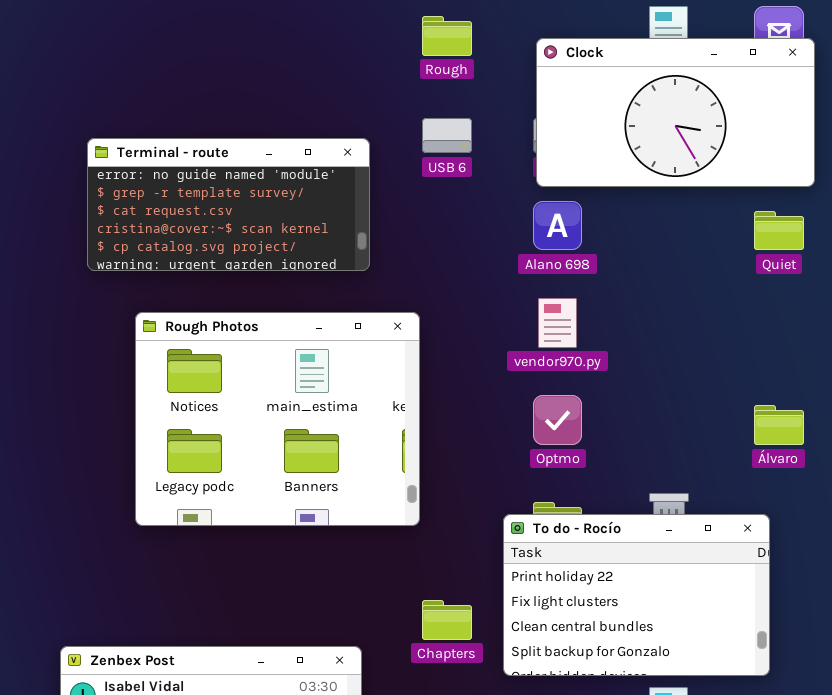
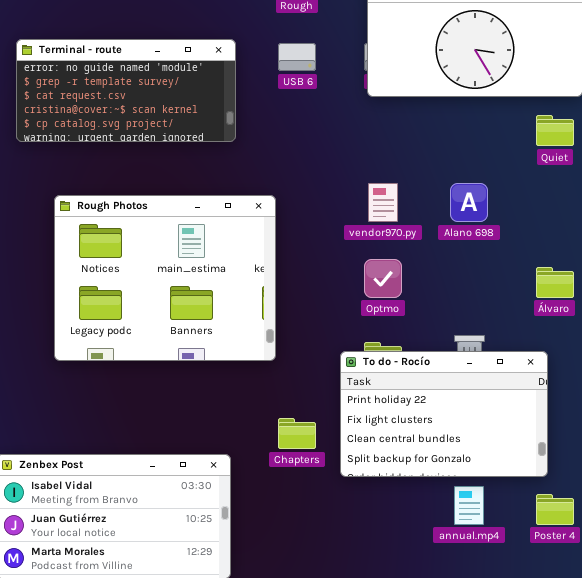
Terminal - route: [87,138,370,271] -> [16,39,236,142], moved
Alano 698: [533,201,582,250] -> [450,183,488,222], moved

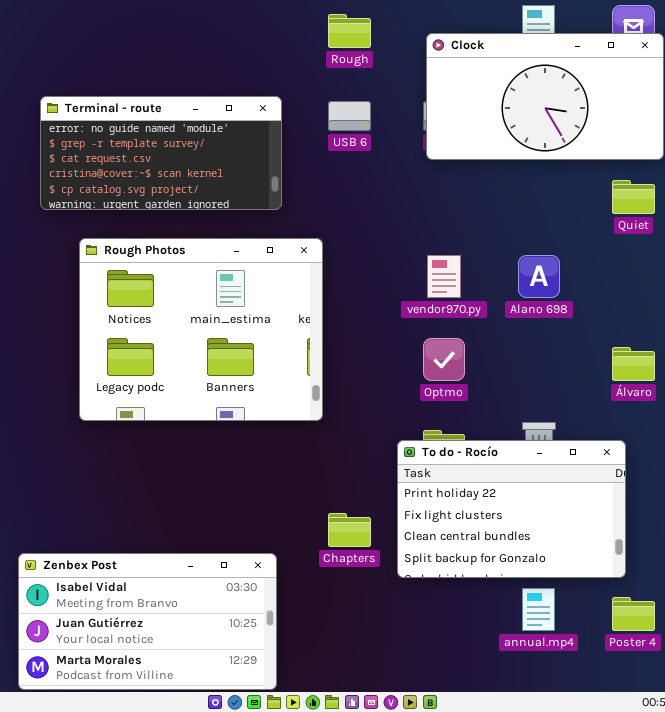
Rough Photos: [54,195,276,361] -> [79,238,323,421], moved

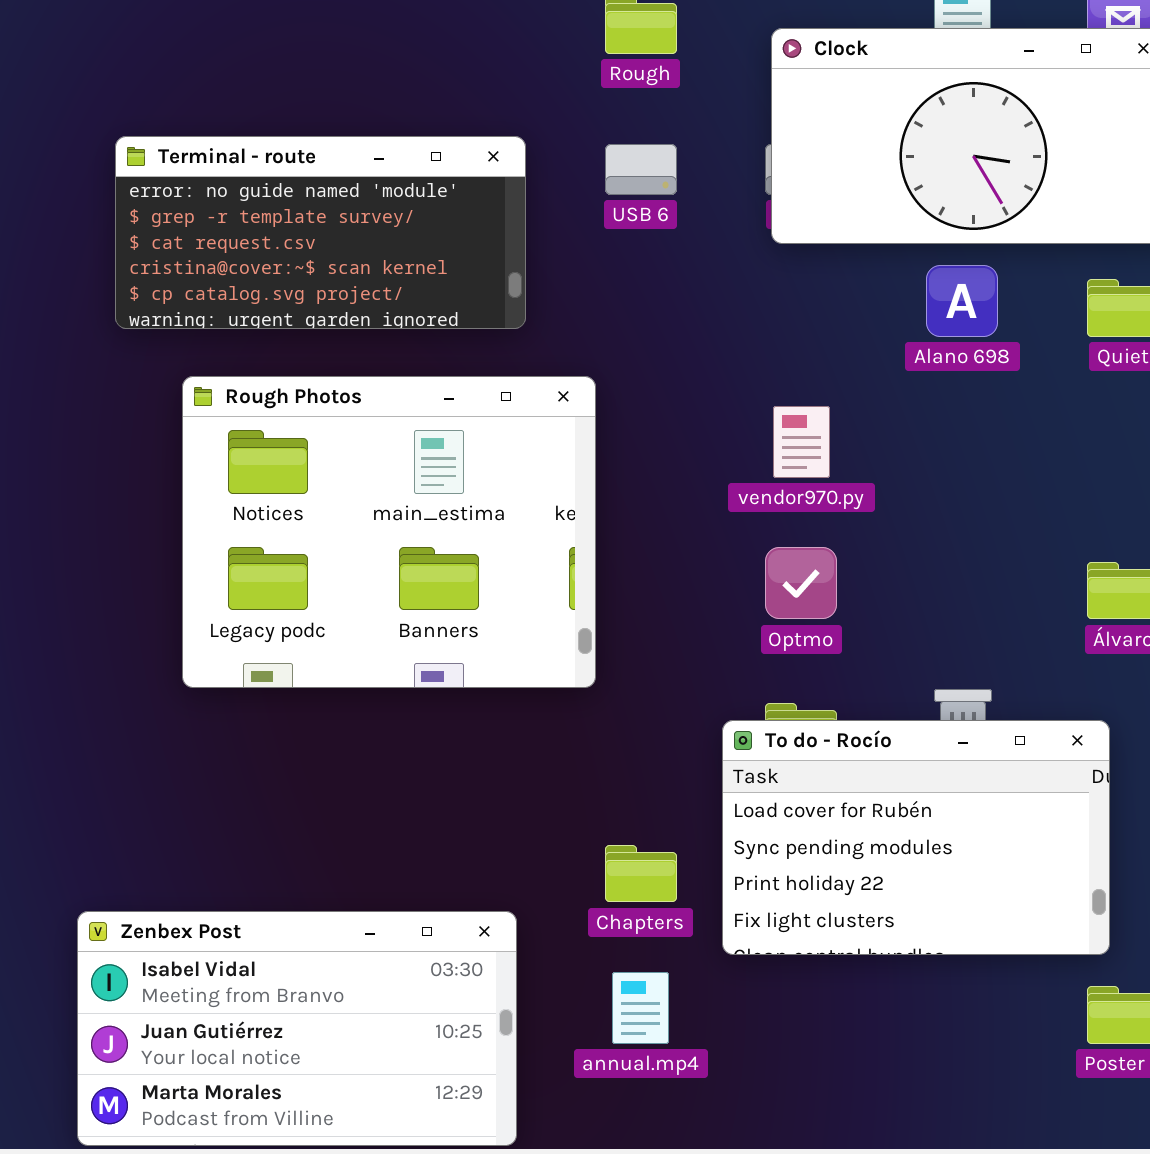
Alano 698: [518,255,560,298] -> [926,265,998,337], moved
To do - Rocío: [397,440,626,578] -> [722,720,1110,955], scrolled up 2 rows
annual.mp4: [522,588,555,631] -> [612,972,669,1044], moved

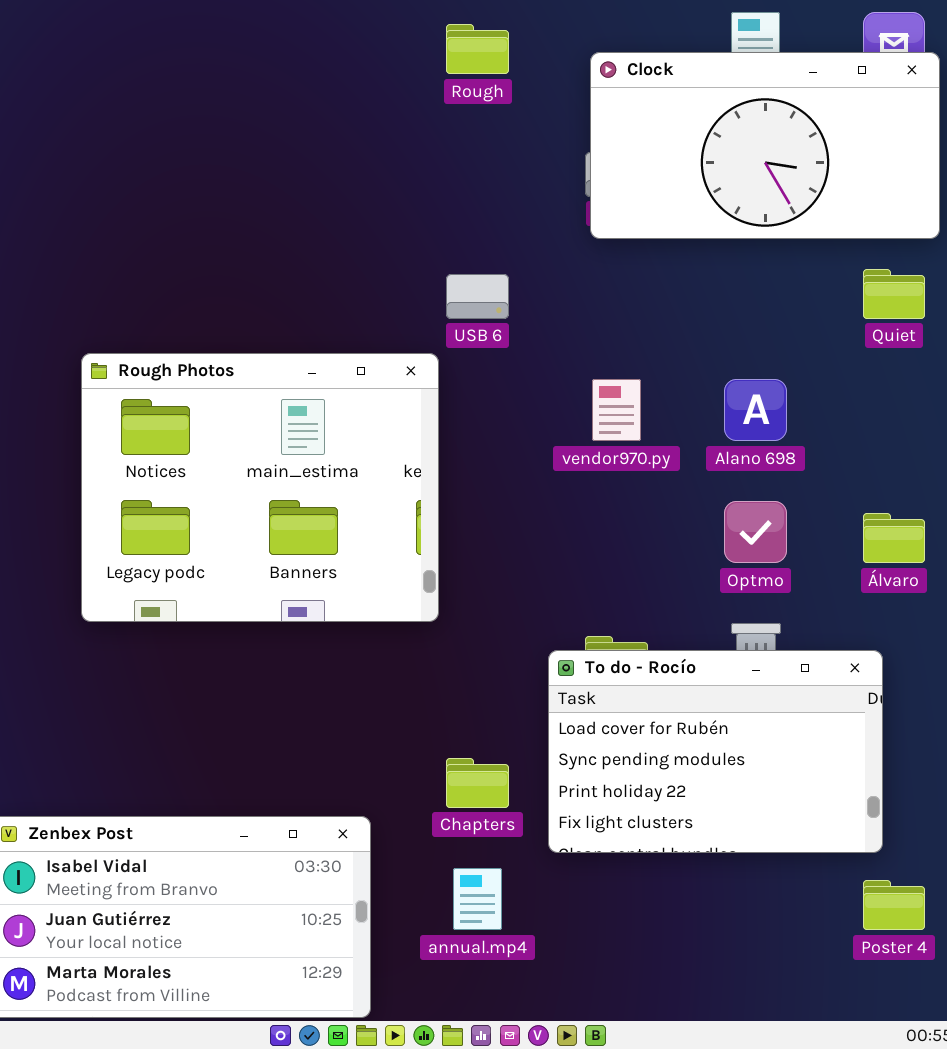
Terminal - route: [115,136,526,329] -> none, closed
USB 6: [605,144,677,195] -> [446,274,509,319], moved
Alano 698: [926,265,998,337] -> [724,379,787,441], moved
Optmo: [765,547,837,619] -> [724,501,787,563], moved

